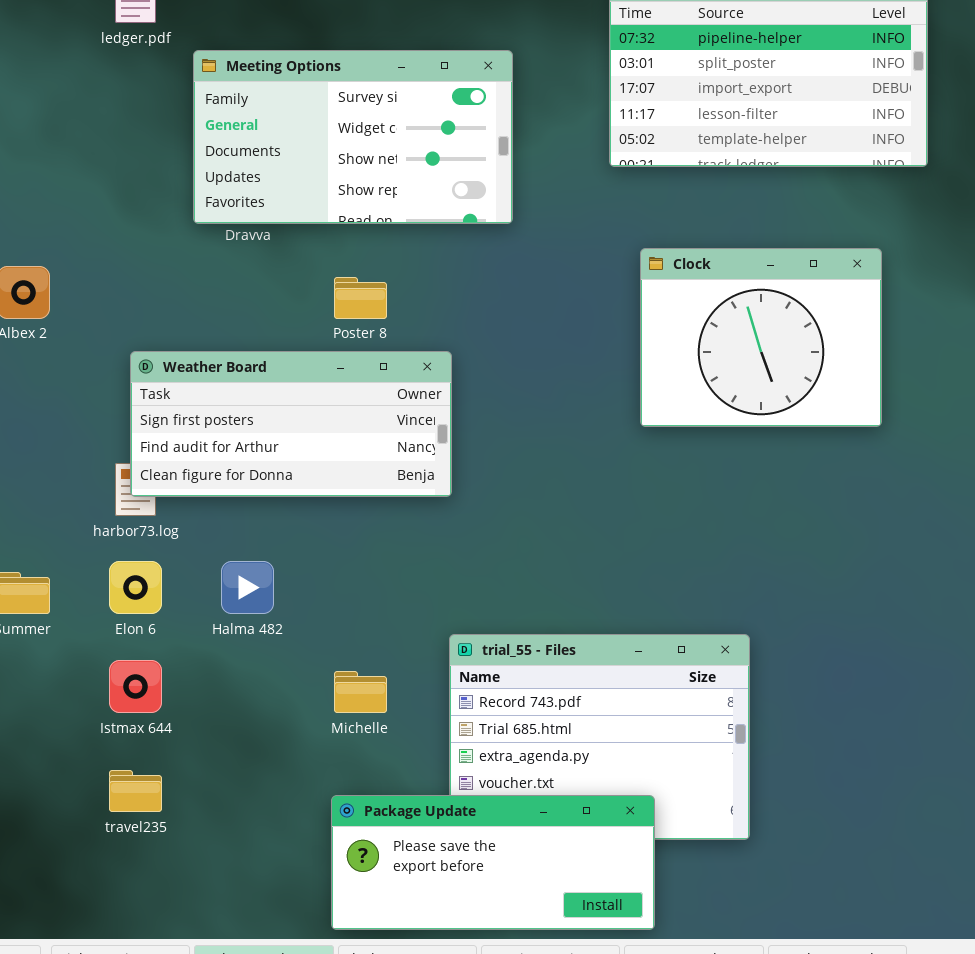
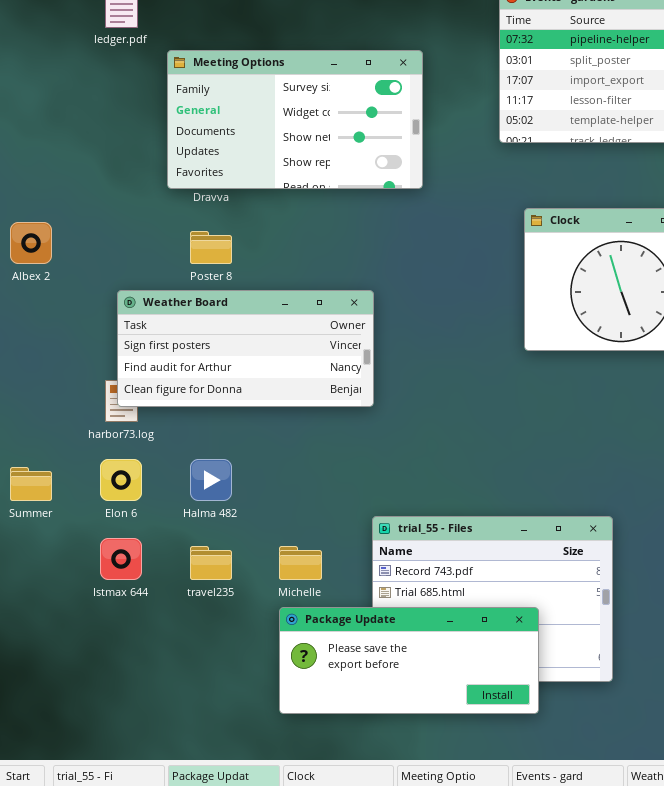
Poster 8: [334,277,387,319] -> [190,231,232,264], moved
travel235: [109,770,162,812] -> [190,546,232,580], moved
Package Update: [331,795,655,930] -> [279,607,539,714], moved

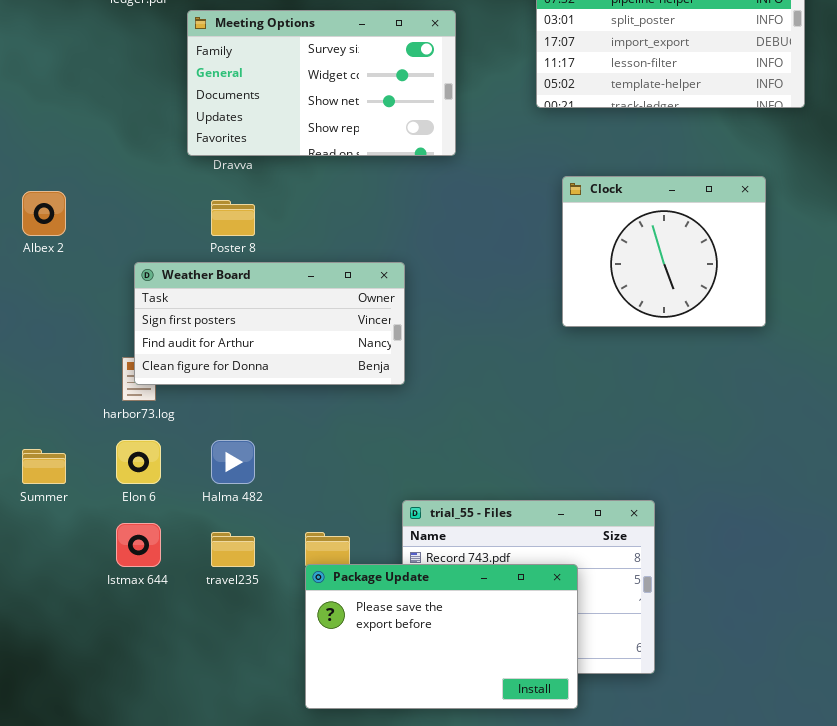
Package Update: [279,607,539,714] -> [305,564,578,709], resized

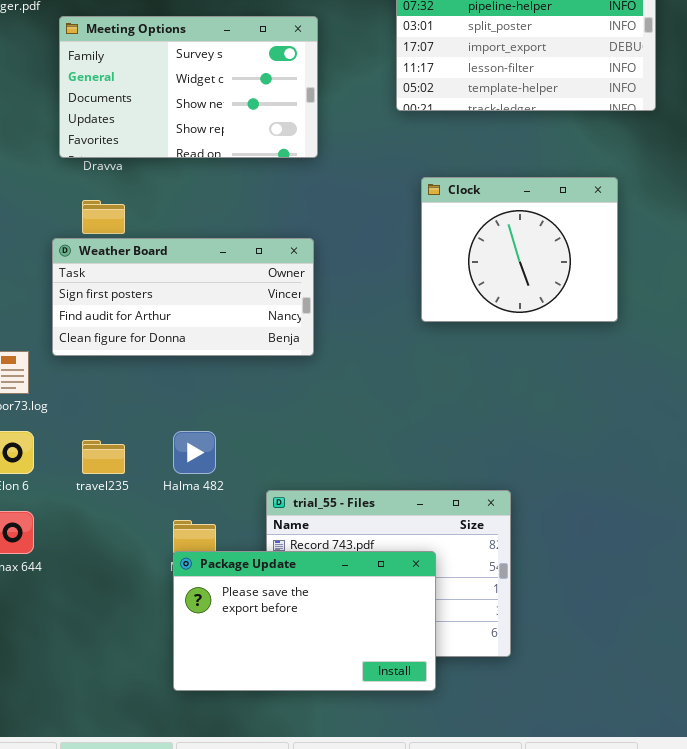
Weather Board: [134,262,405,385] -> [52,238,314,356], moved
Halma 482: [211,440,255,484] -> [173,431,216,474], moved
travel235: [211,532,255,567] -> [82,440,125,474], moved

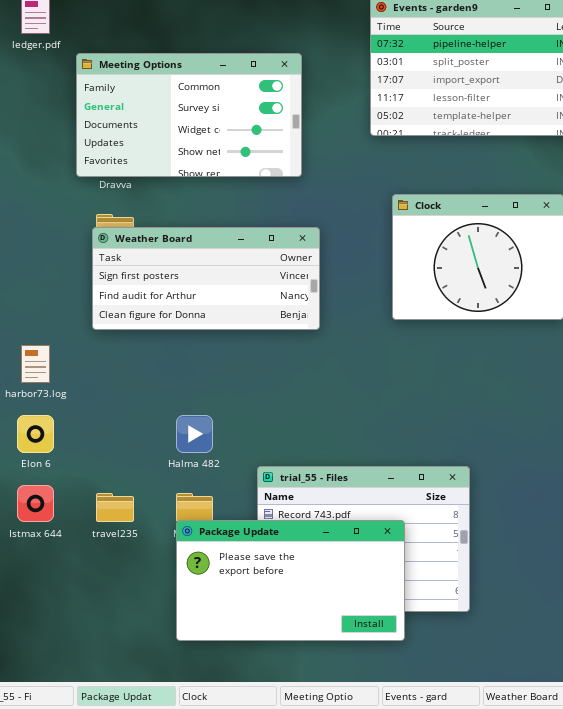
Meeting Options: [59,16,318,158] -> [76,53,302,177], scrolled up 1 row
Weather Board: [52,238,314,356] -> [92,227,320,330], moved
travel235: [82,440,125,474] -> [96,493,134,522], moved

